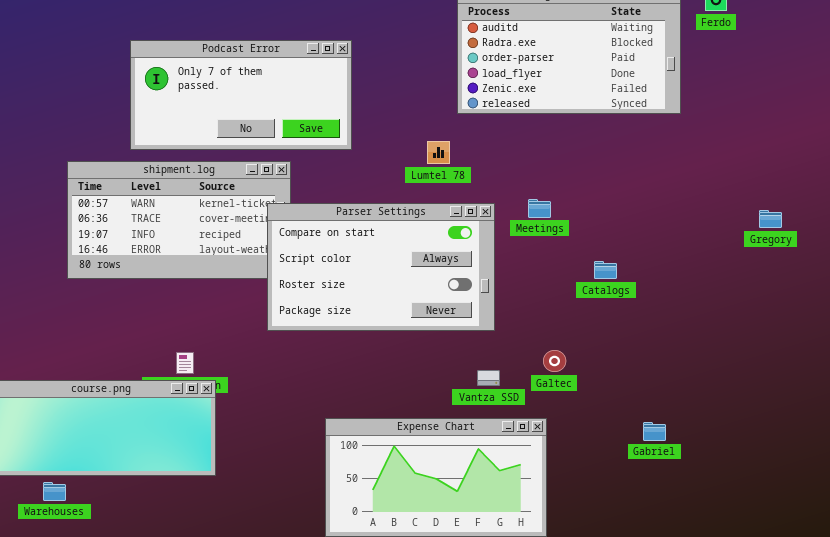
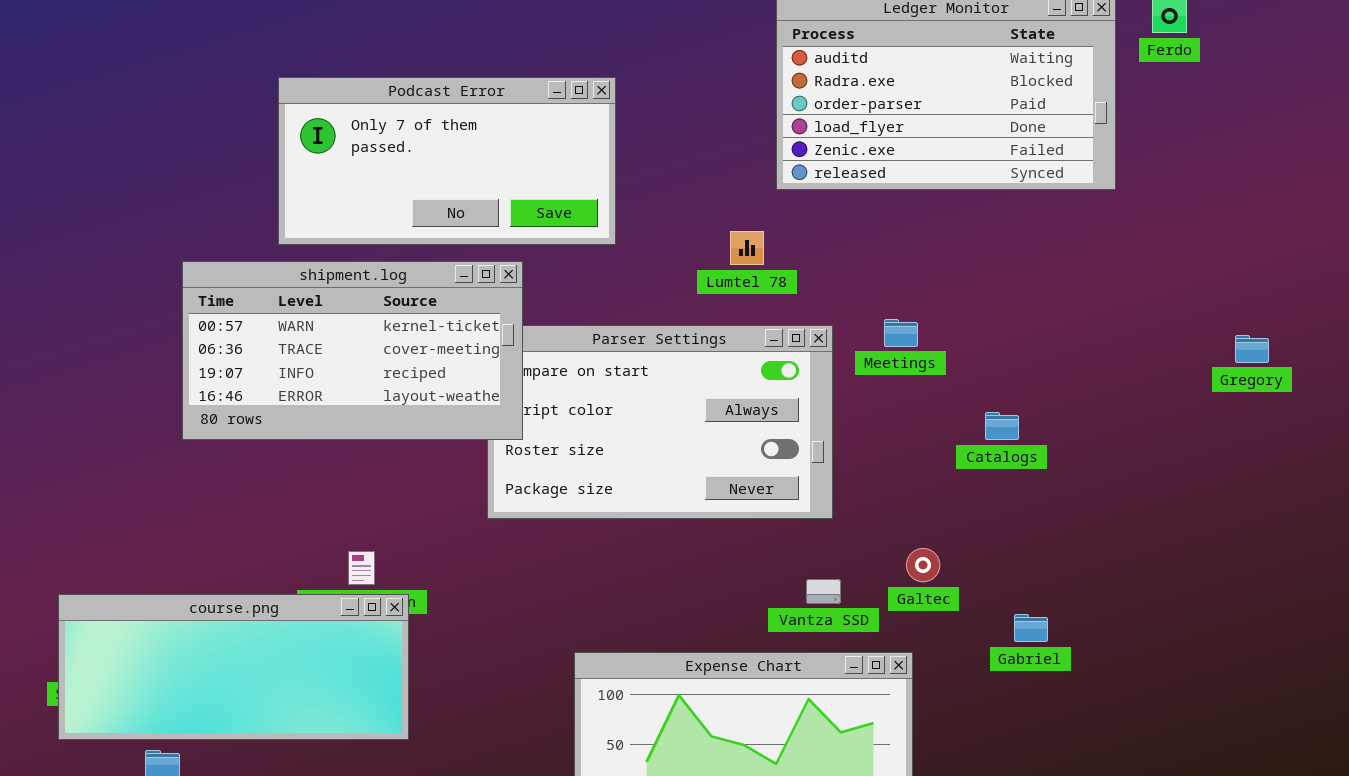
shipment.log: [67,161,291,279] -> [182,261,523,440], raised
Gabriel: [643,422,666,441] -> [1014,614,1048,642], moved

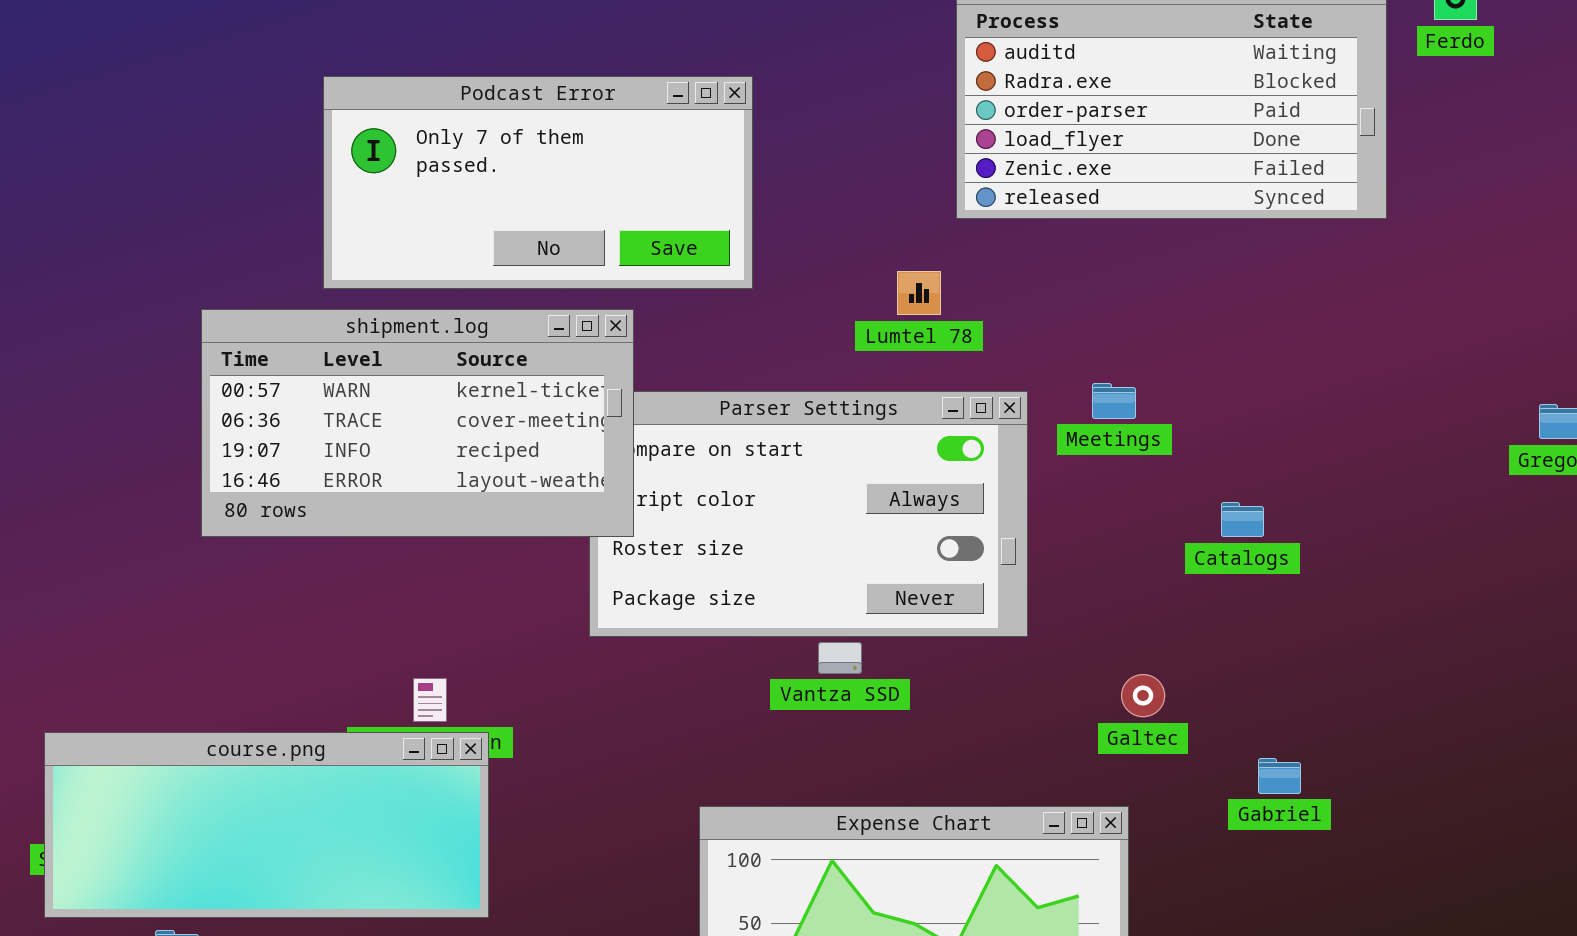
Vantza SSD: [806,579,841,604] -> [818,642,862,674], moved

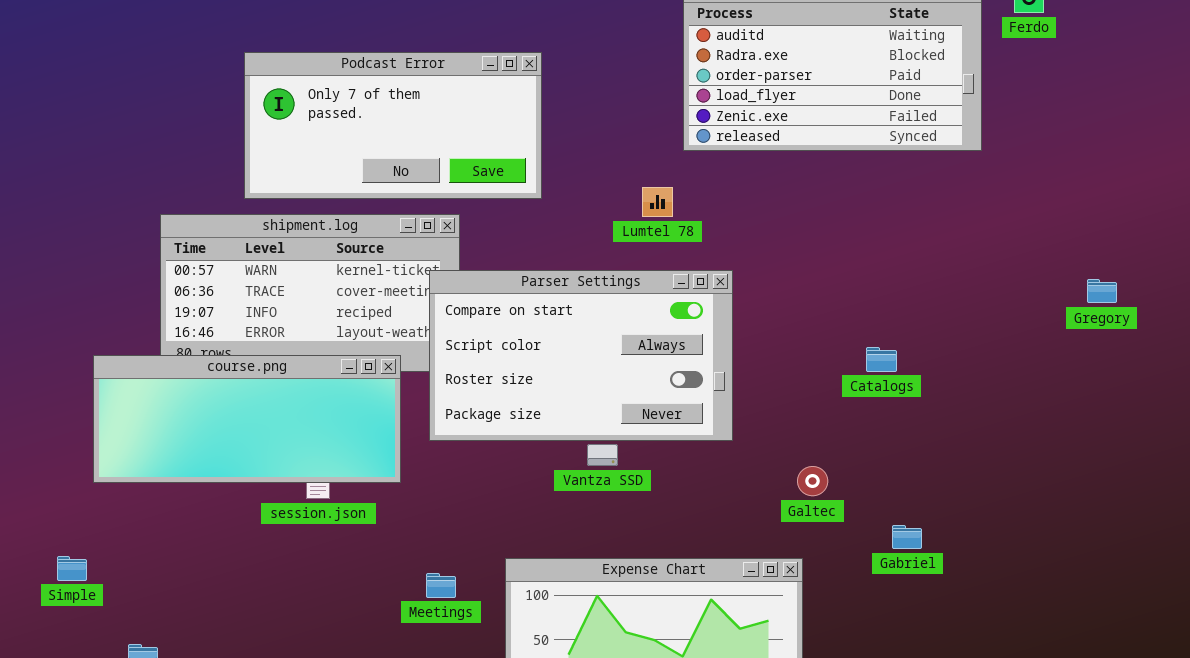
Meetings: [1092,383,1136,419] -> [426,573,456,598], moved
Parser Settings: [589,391,1028,637] -> [429,270,733,441], raised
course.png: [44,732,489,918] -> [93,355,401,483], moved

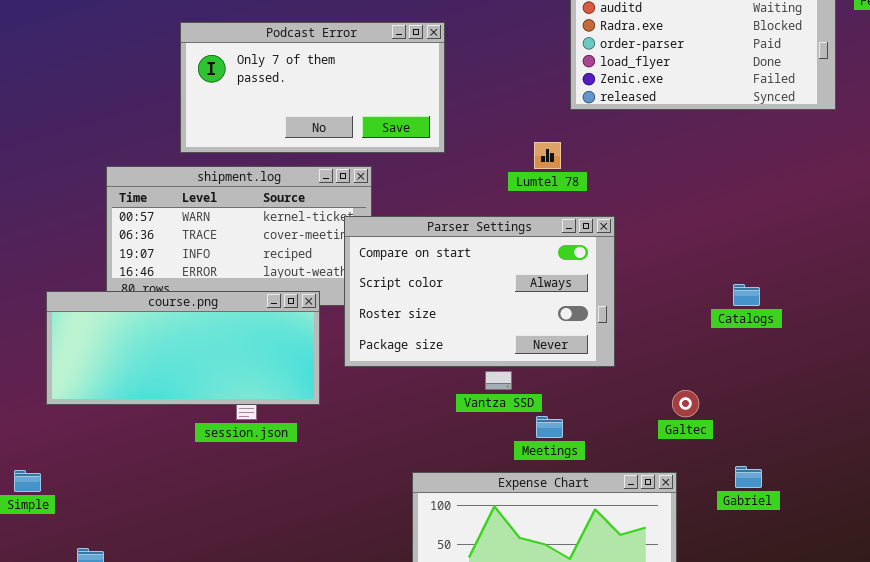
Gabriel: [892,525,922,549] -> [735,466,762,488], moved
Meetings: [426,573,456,598] -> [536,416,563,438], moved

